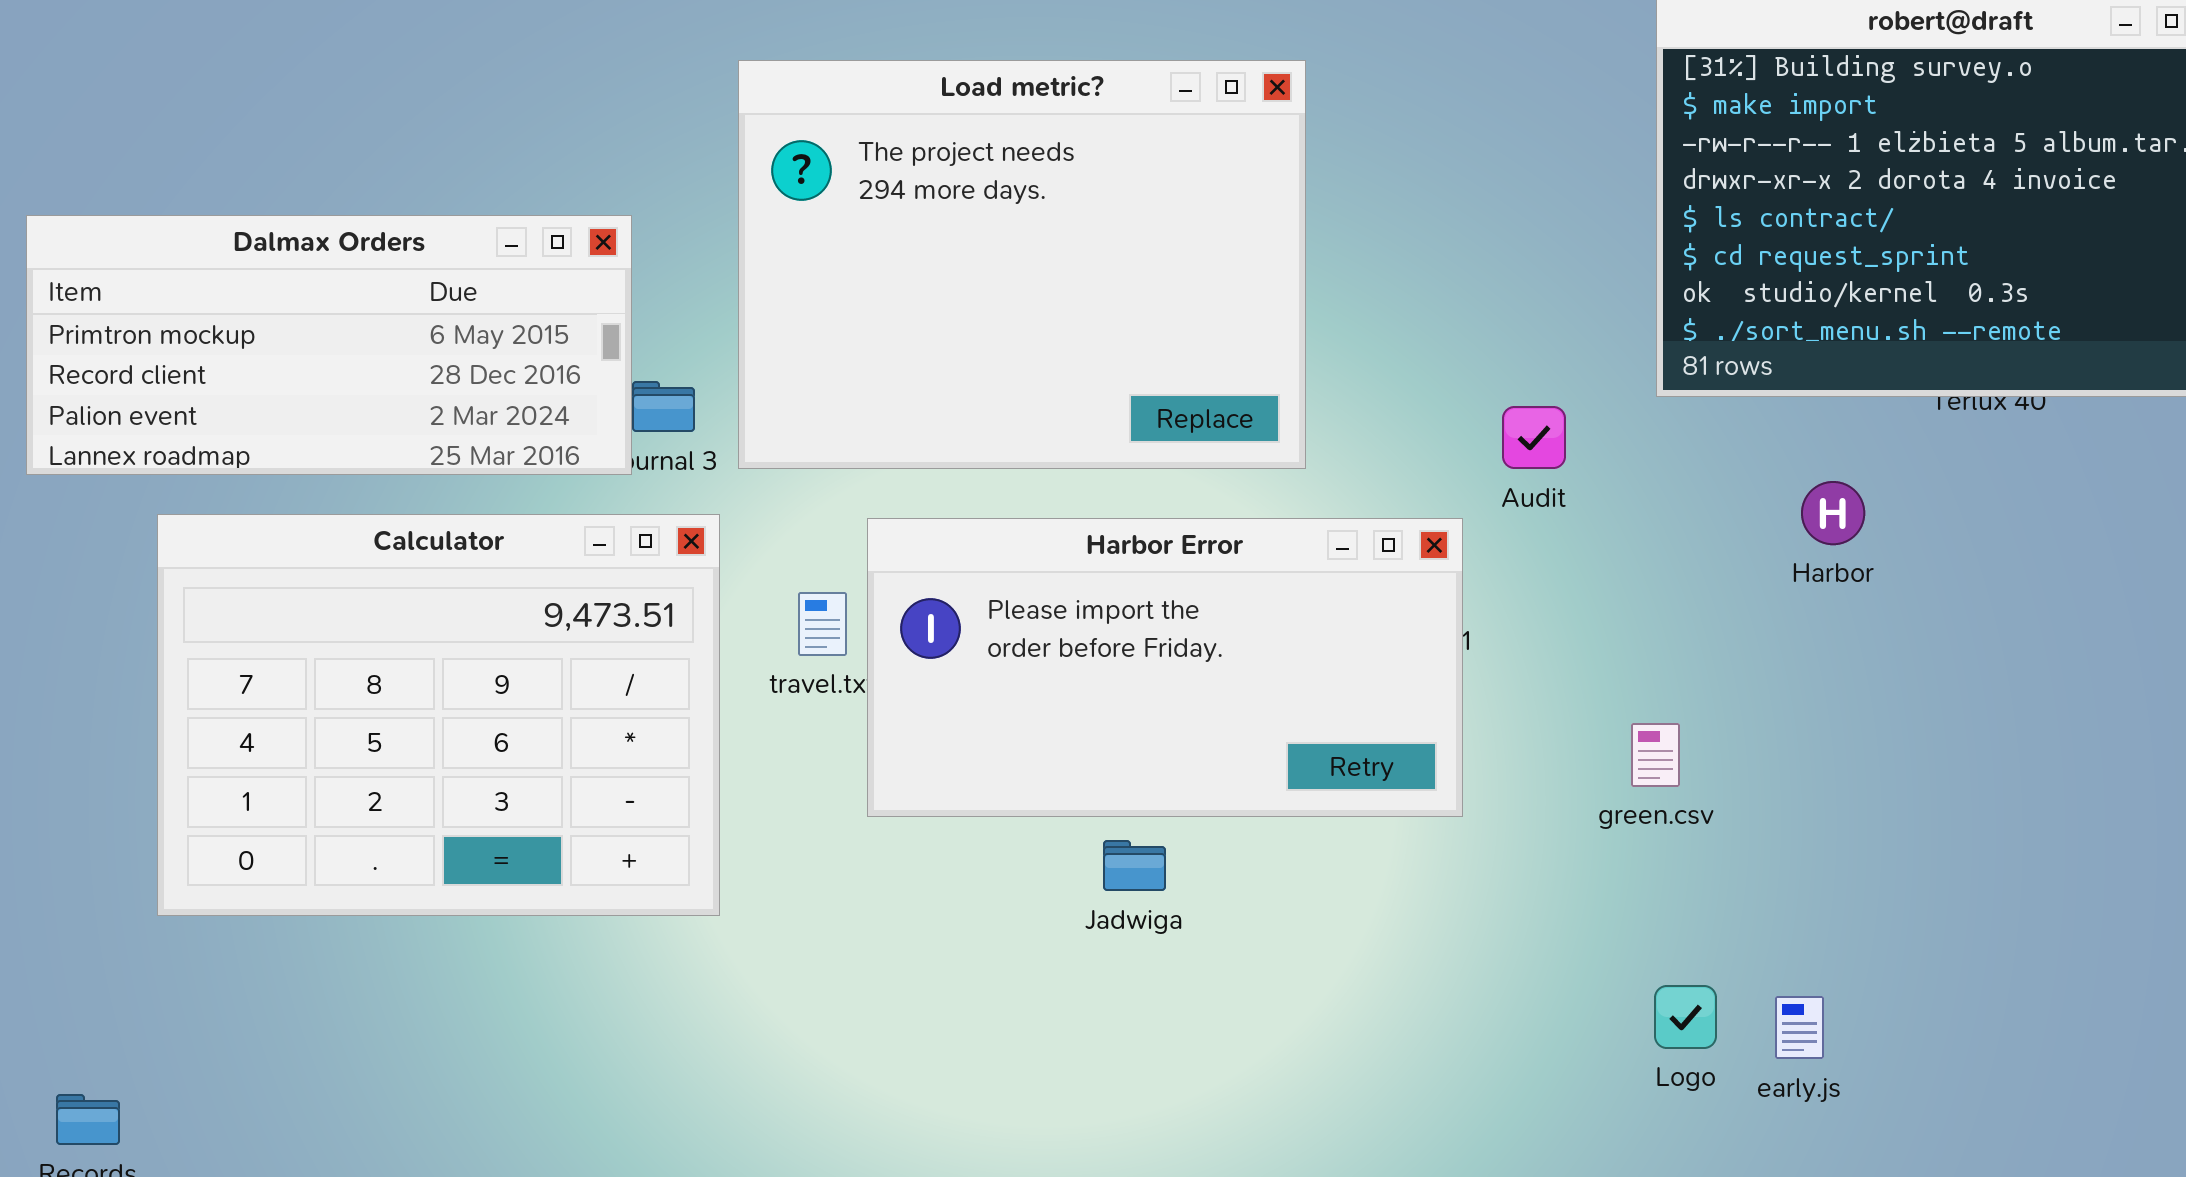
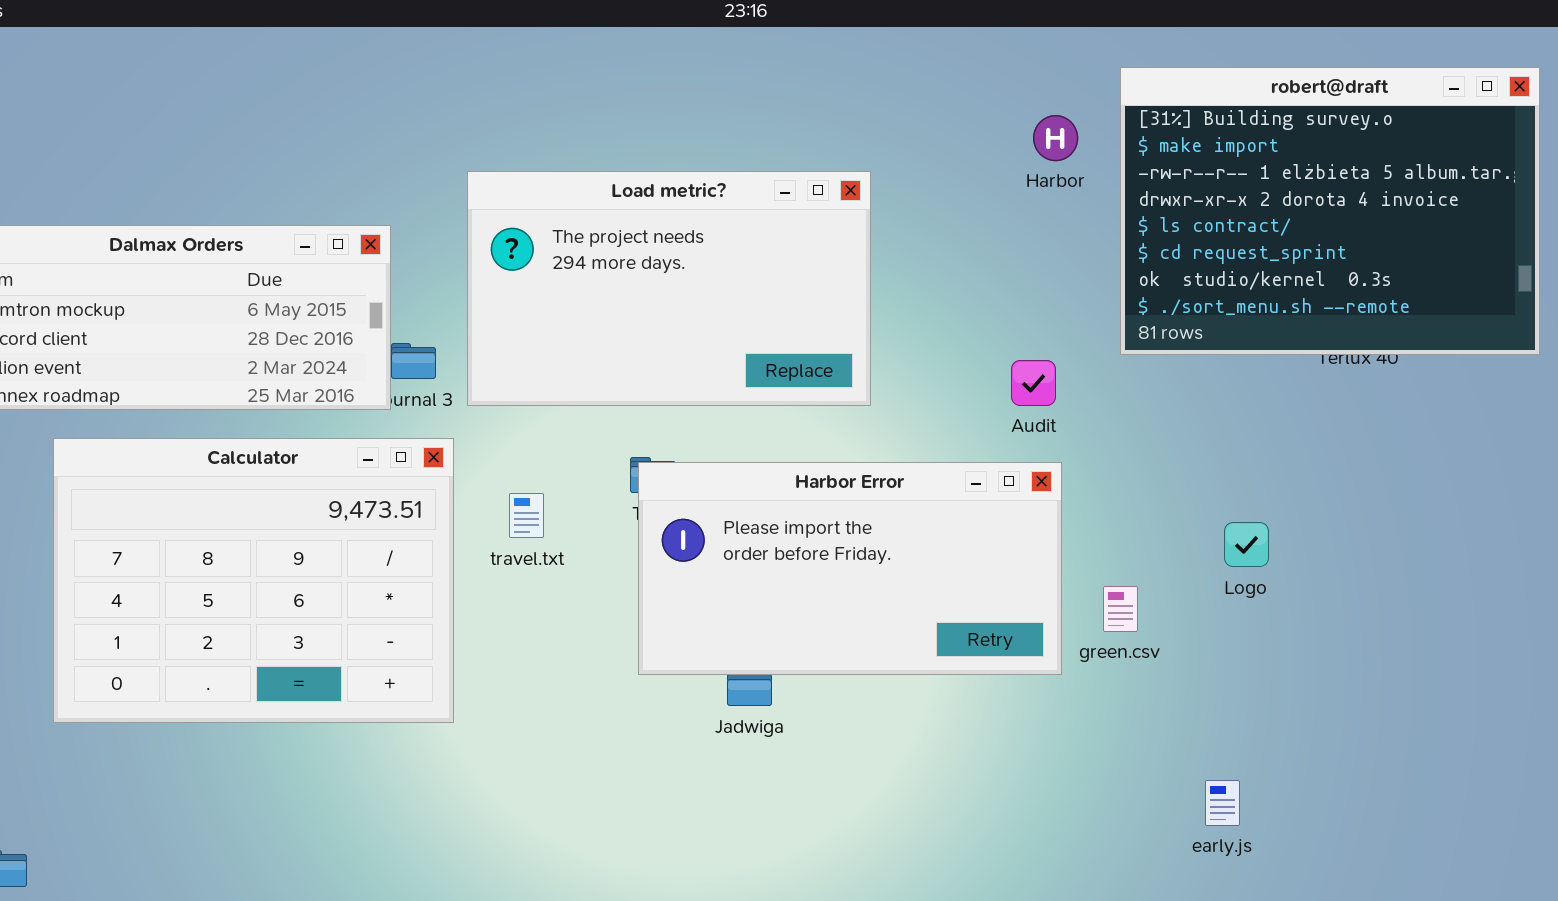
Load metric?: [738,60,1306,469] -> [467,171,871,406], resized
Harbor: [1801,481,1865,545] -> [1033,115,1078,161], moved
Harbor Error: [867,518,1463,817] -> [638,462,1062,675], moved
Logo: [1654,985,1717,1049] -> [1224,522,1269,567], moved

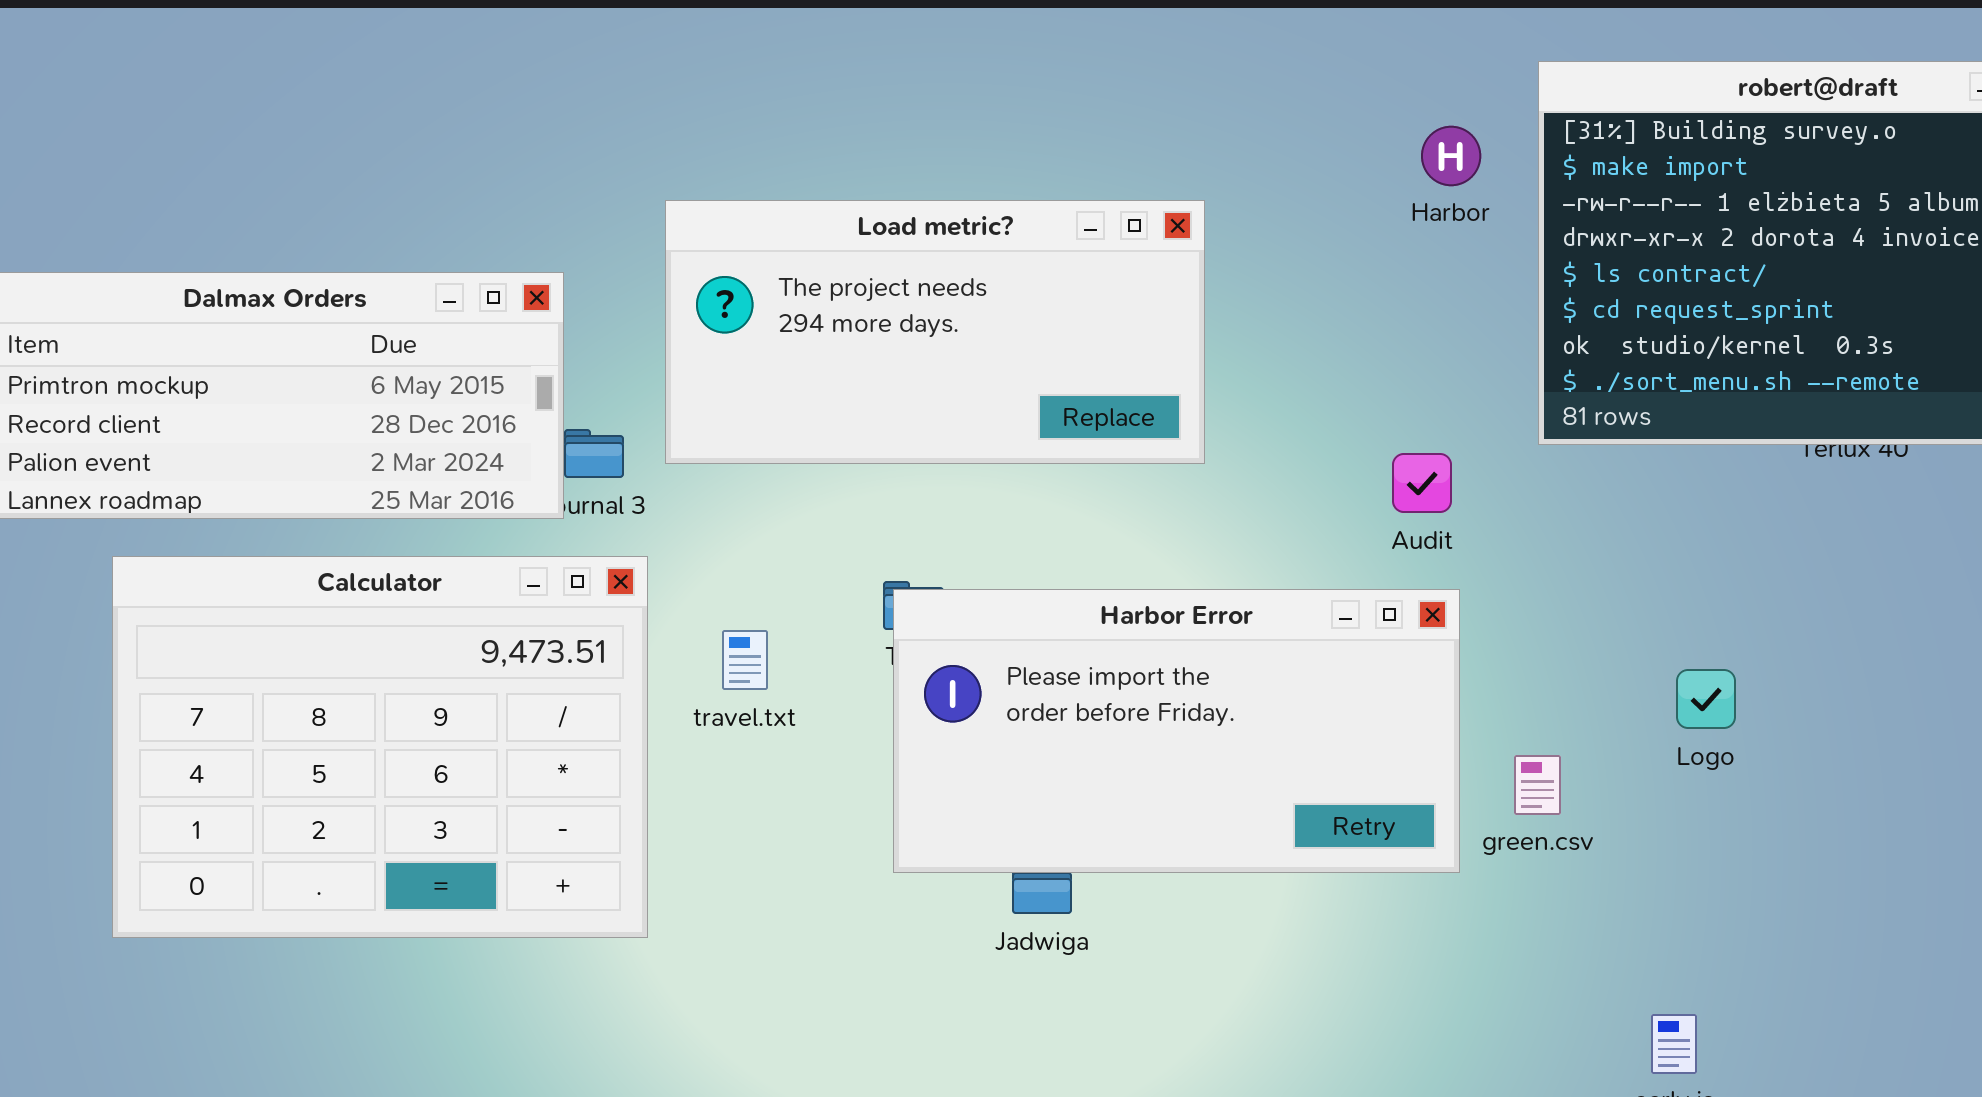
Load metric?: [467,171,871,406] -> [665,200,1205,464], resized

